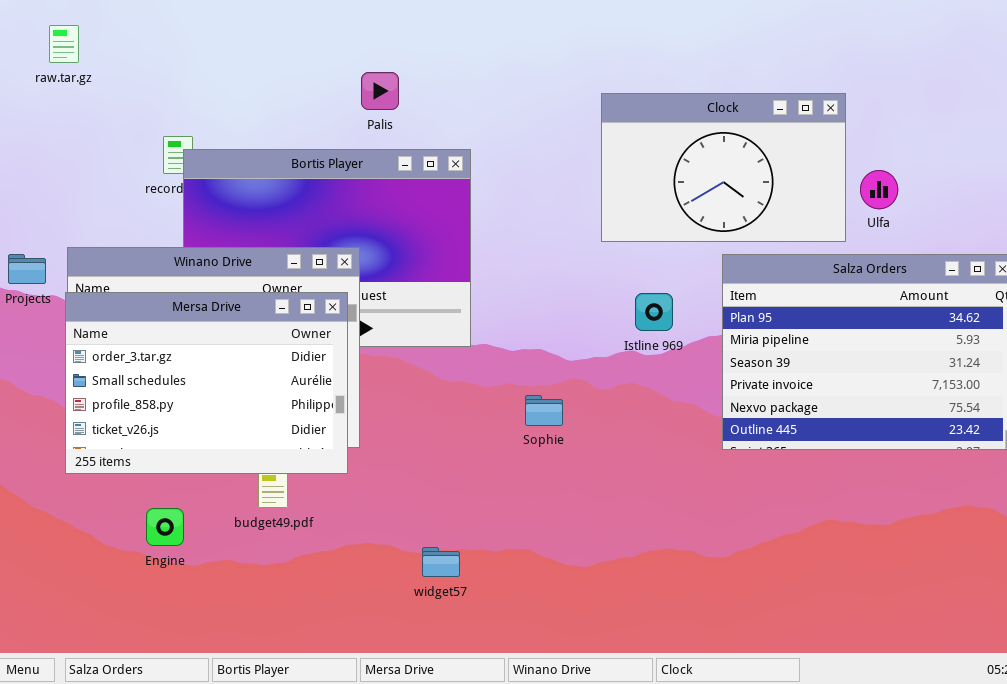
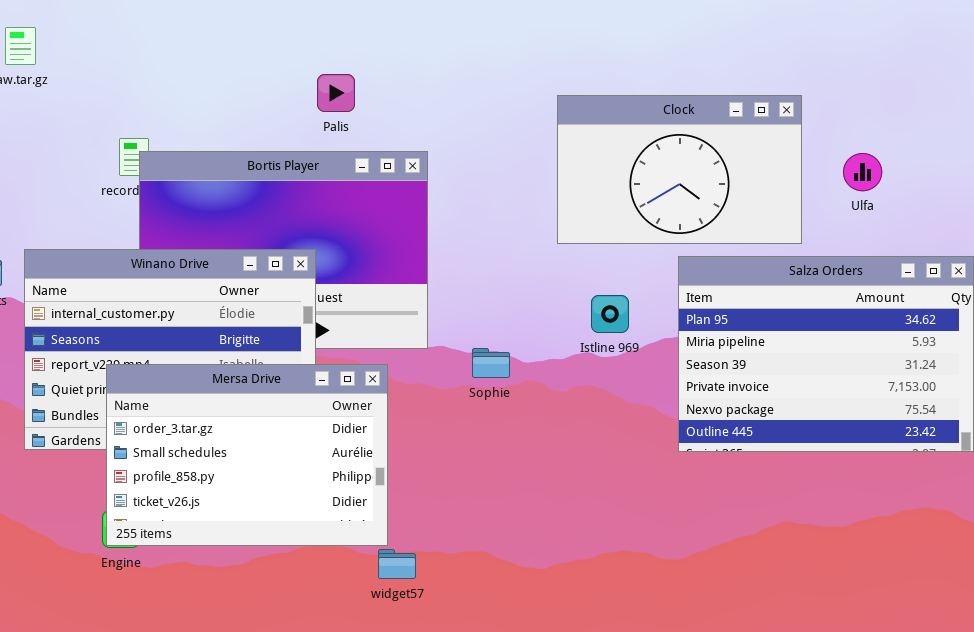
Ulfa: [860,170,898,209] -> [843,153,882,191], moved
Mersa Drive: [65,292,348,474] -> [106,364,388,546], moved
Sophie: [525,395,563,426] -> [472,348,510,378], moved

